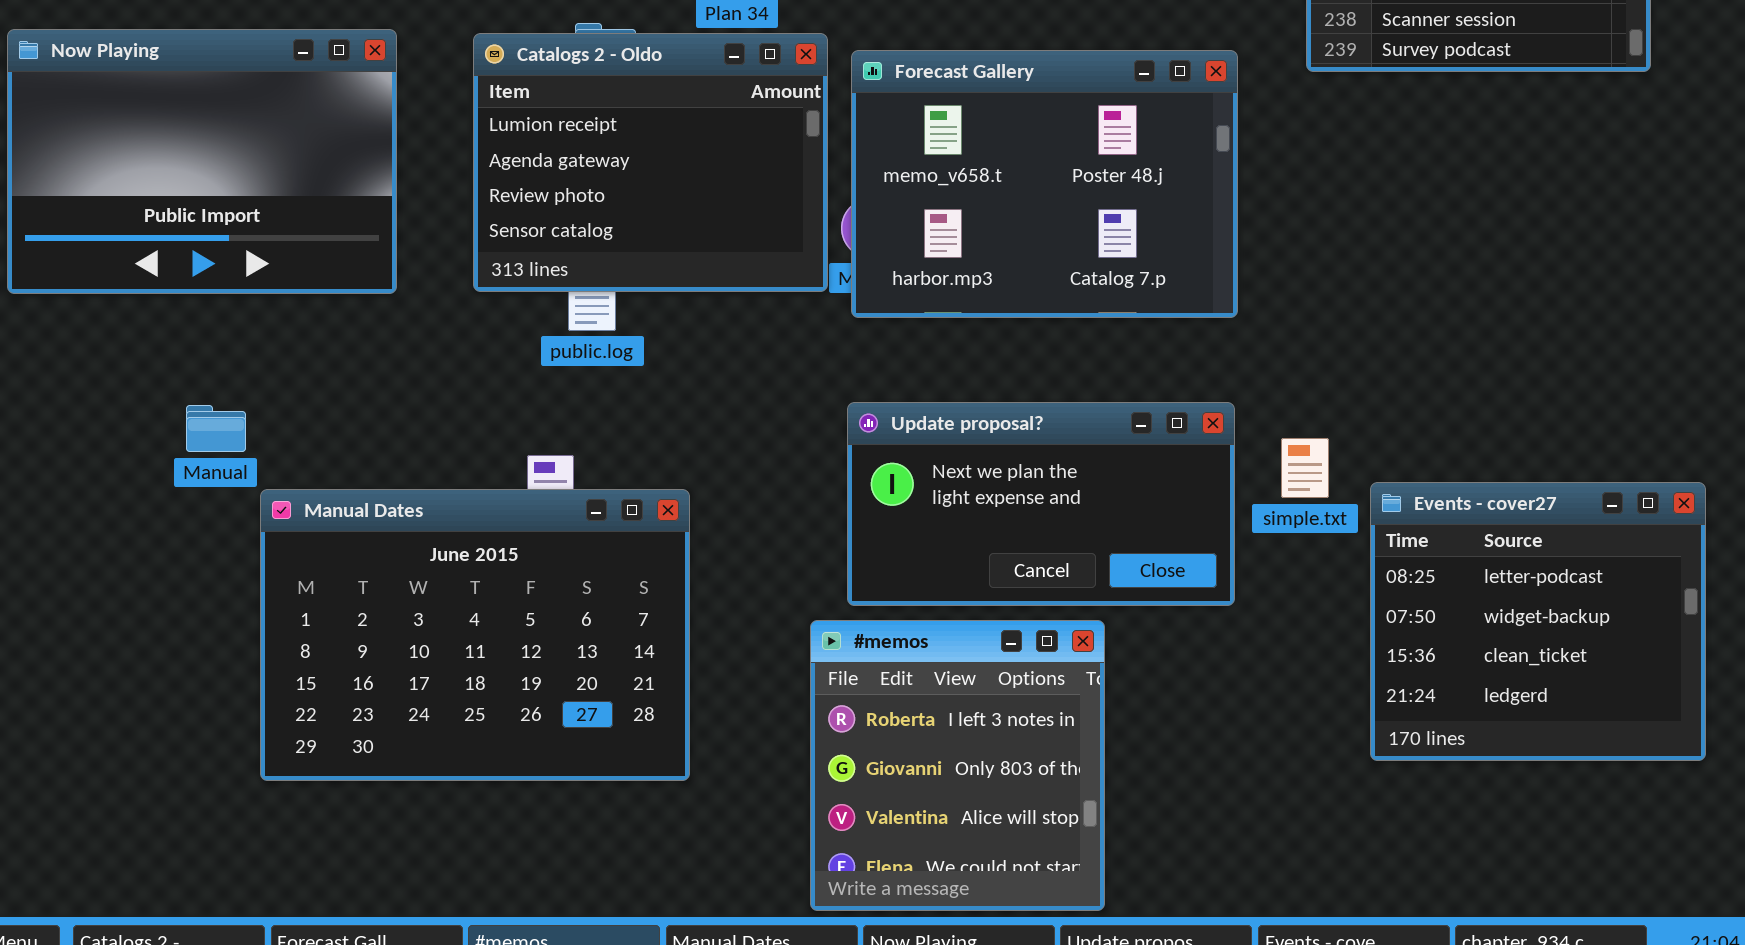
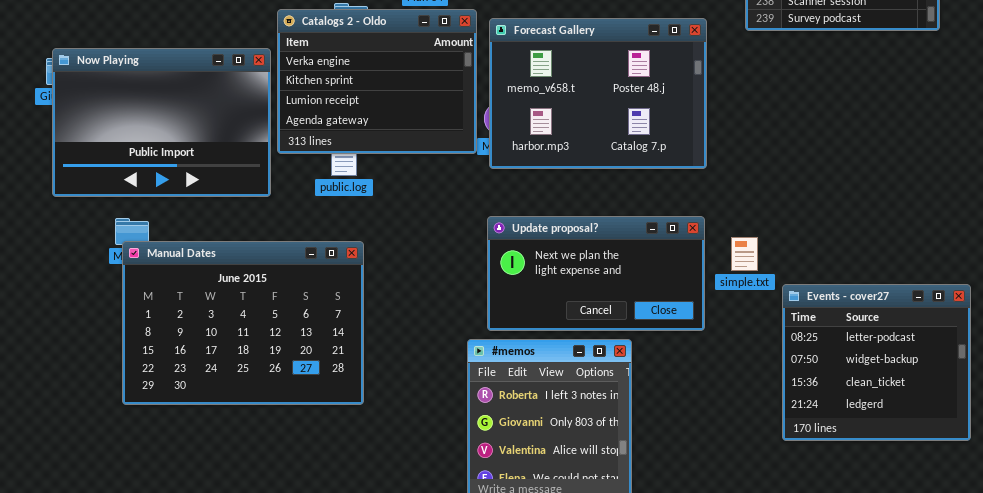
Now Playing: [7,29,397,294] -> [52,48,271,197], moved
Catalogs 2 - Oldo: [473,33,828,292] -> [277,9,477,154], scrolled up 2 rows
Events - cover27: [1370,482,1706,761] -> [782,284,971,441], moved
Manual Dates: [260,489,690,781] -> [122,241,364,405], moved

